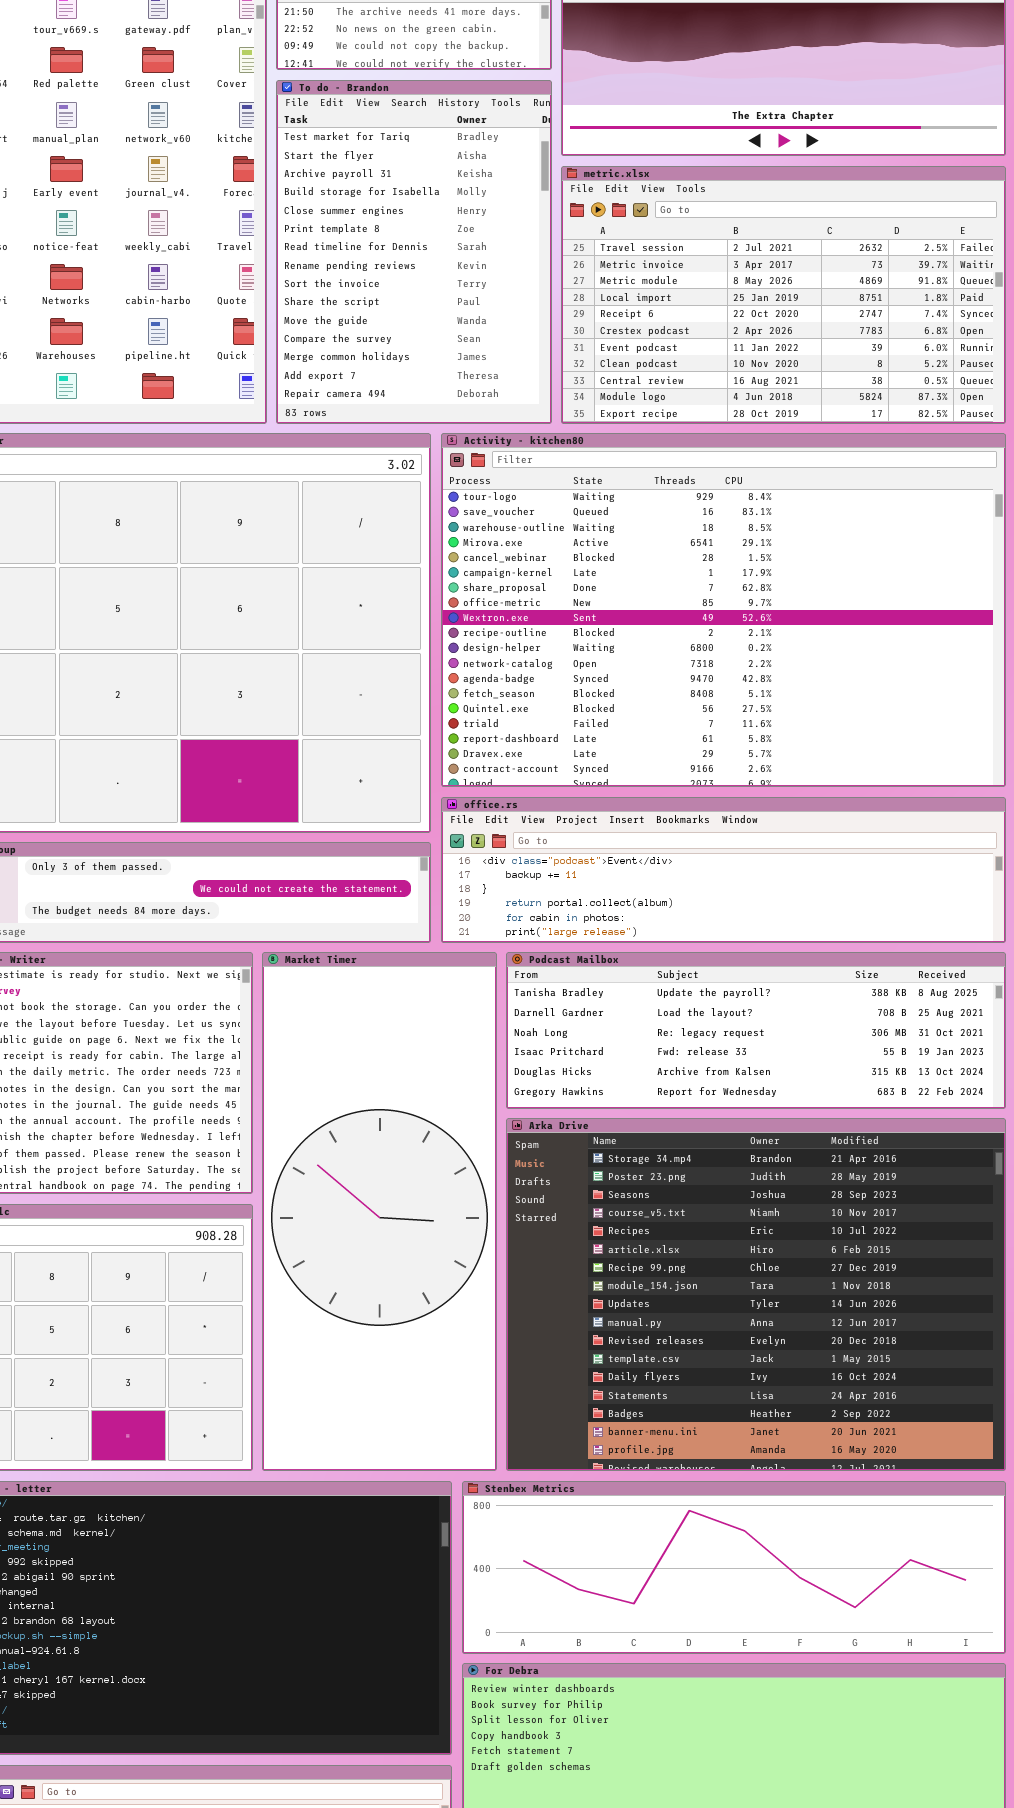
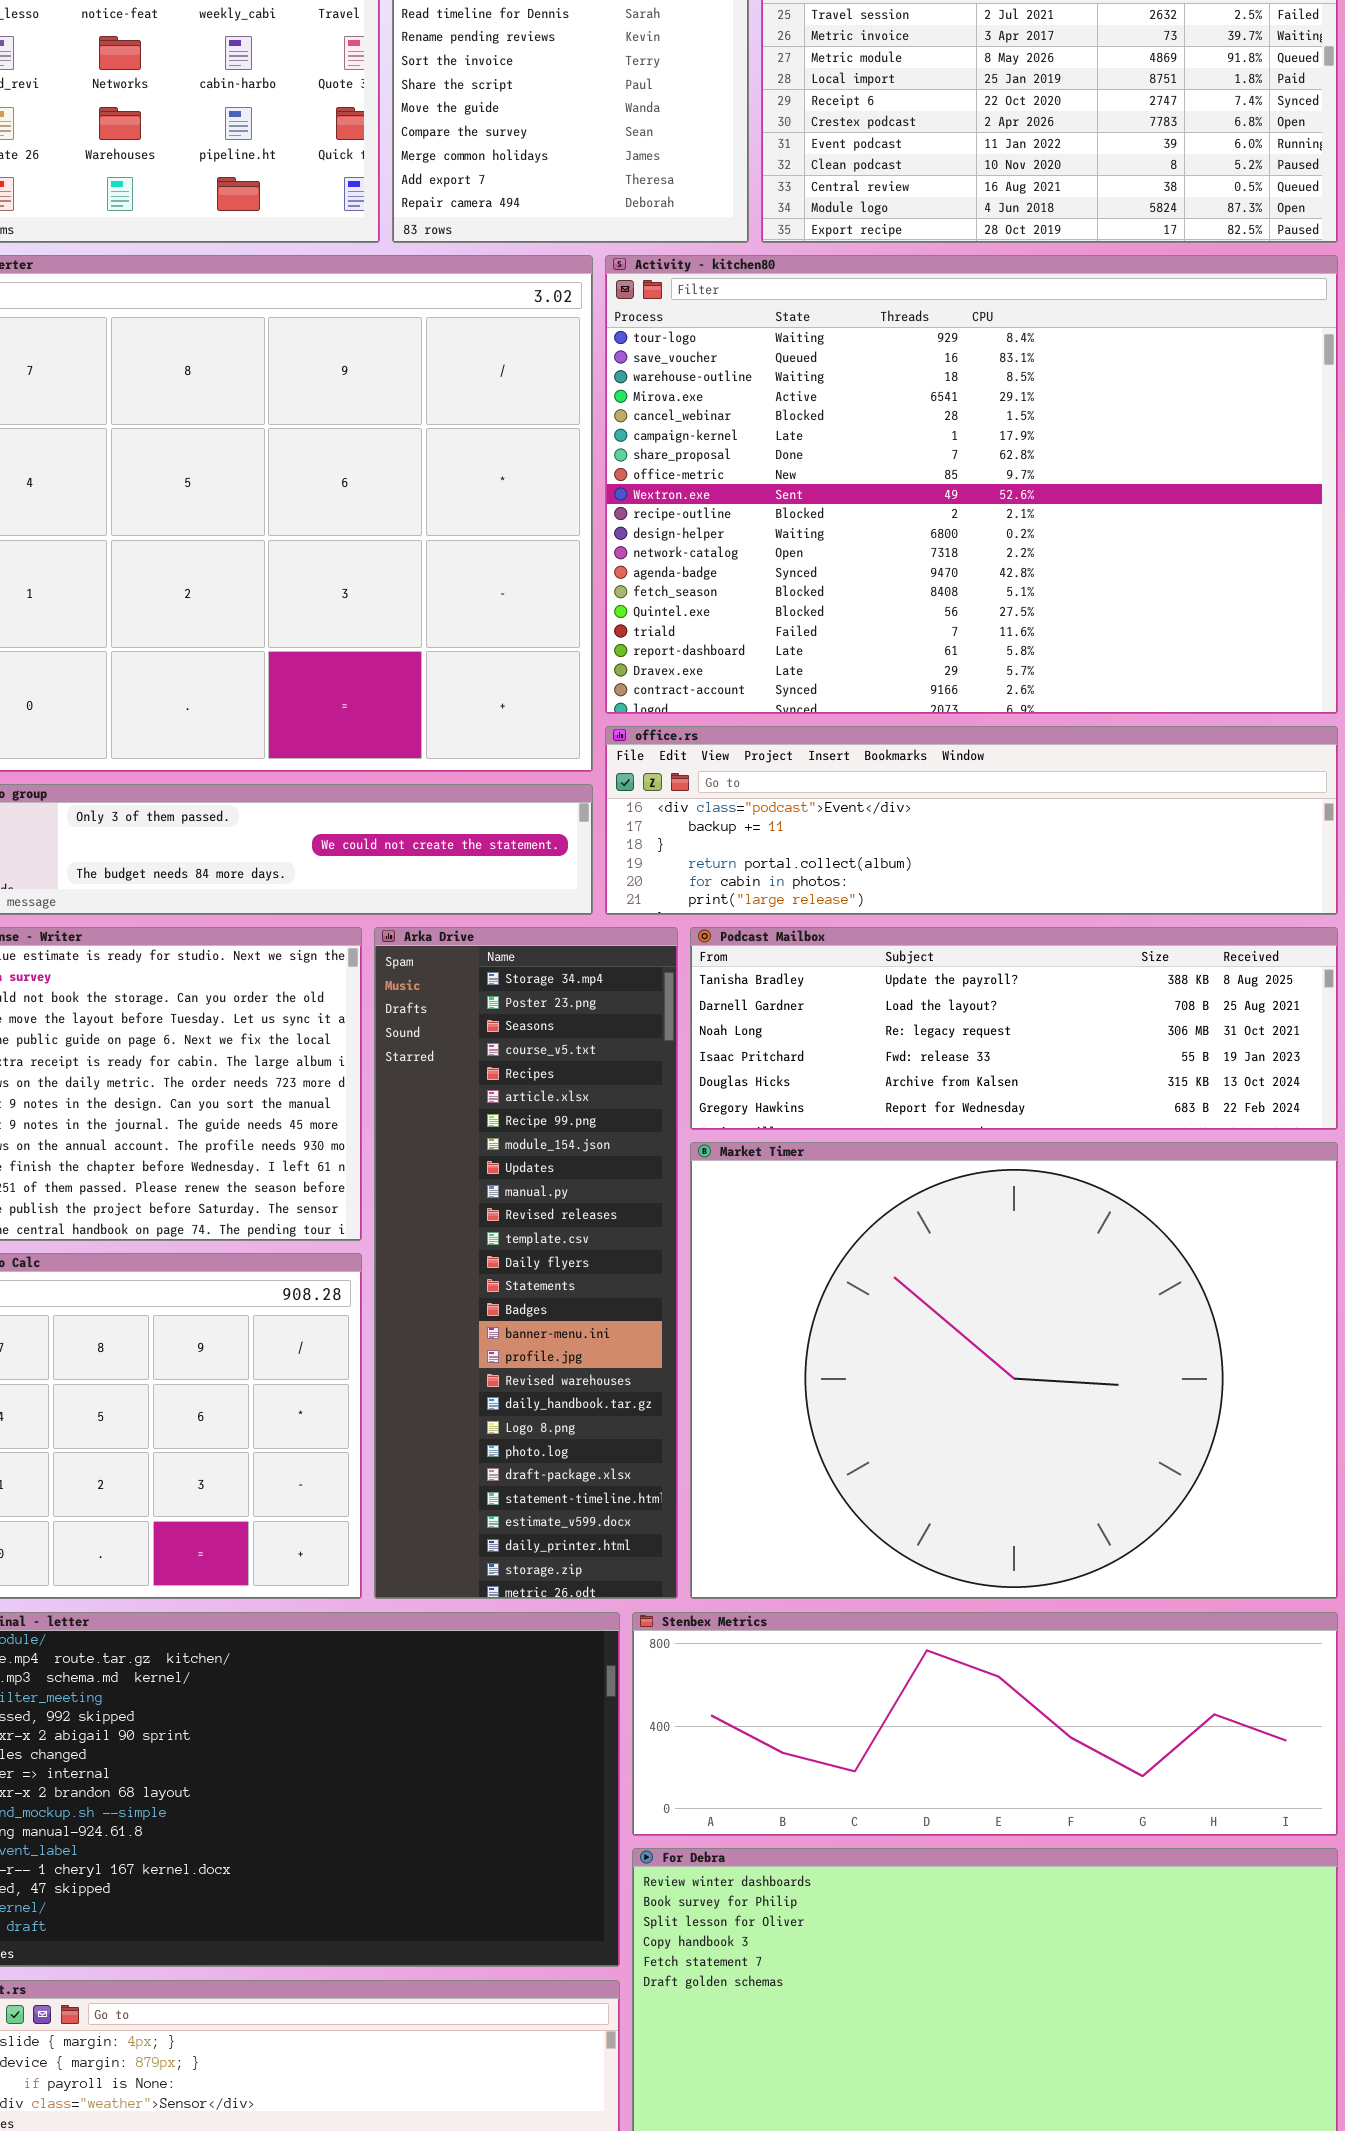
Market Timer: [262,952,497,1471] -> [690,1142,1338,1599], moved, resized
Arka Drive: [506,1118,1006,1471] -> [374,927,678,1599], moved, resized

